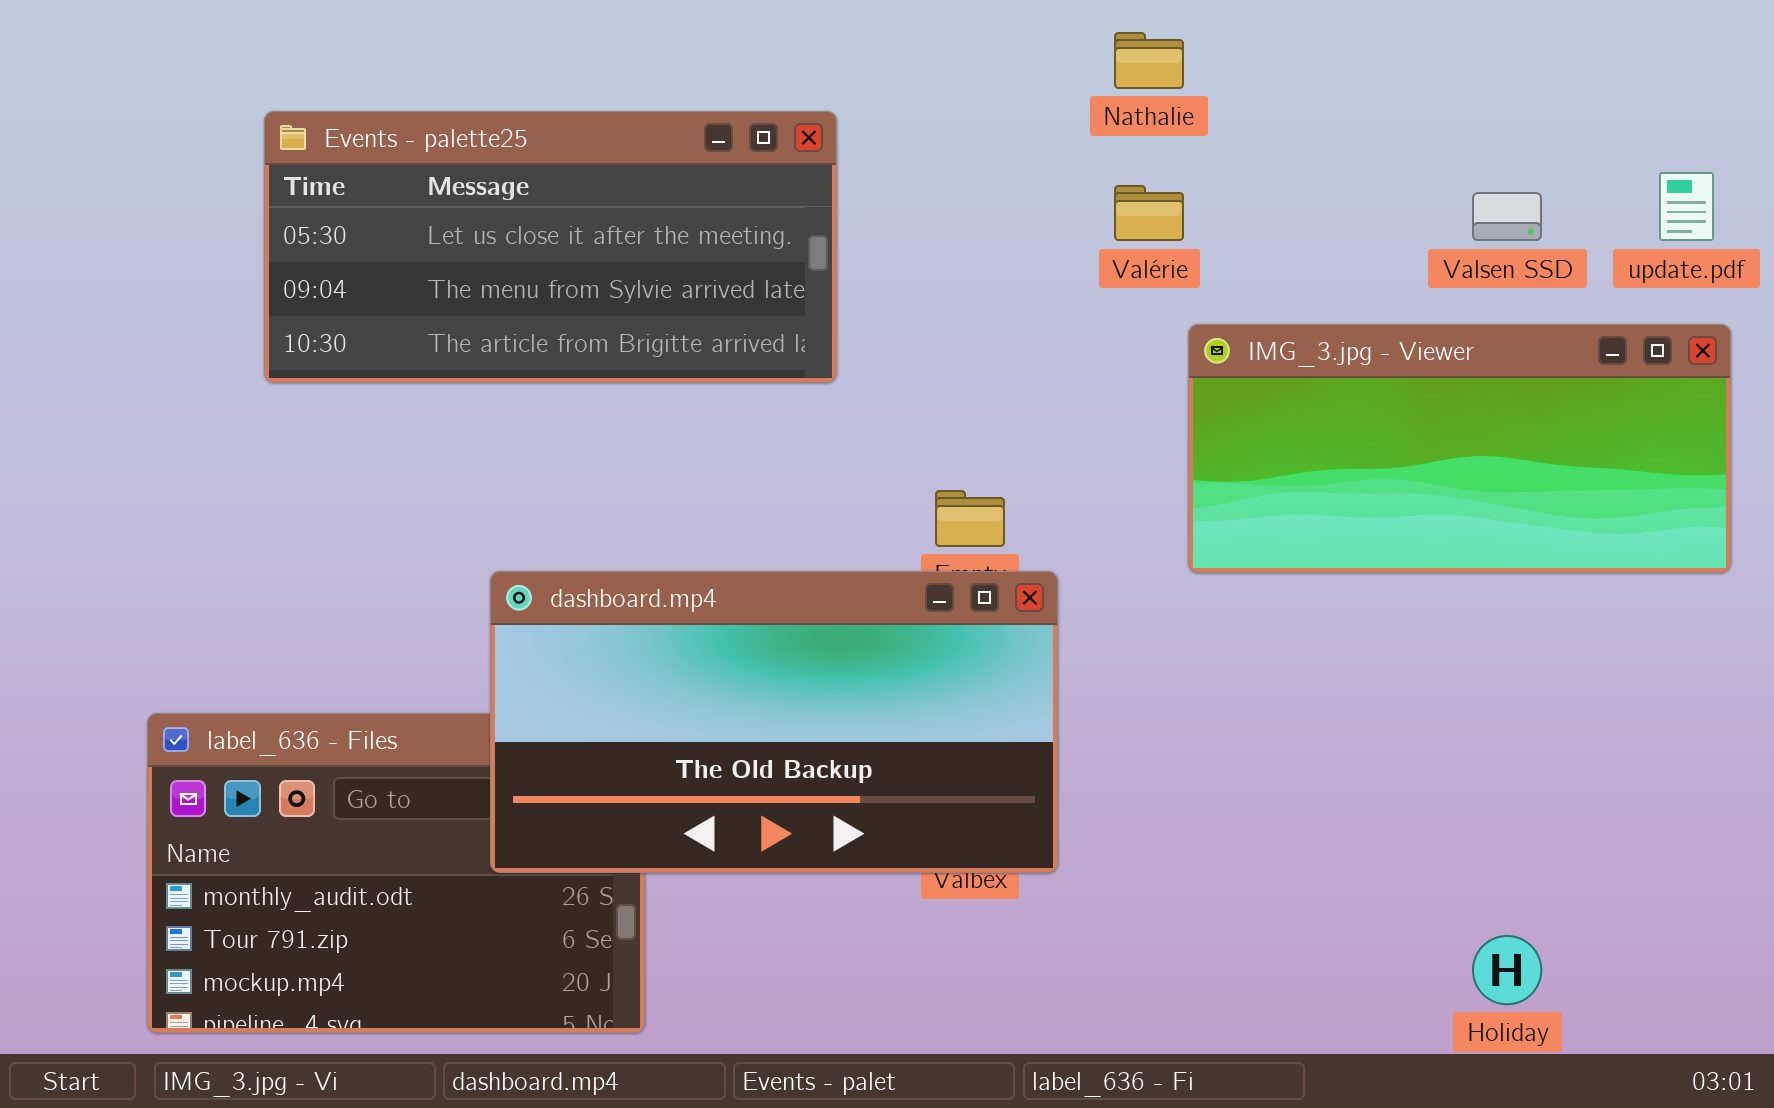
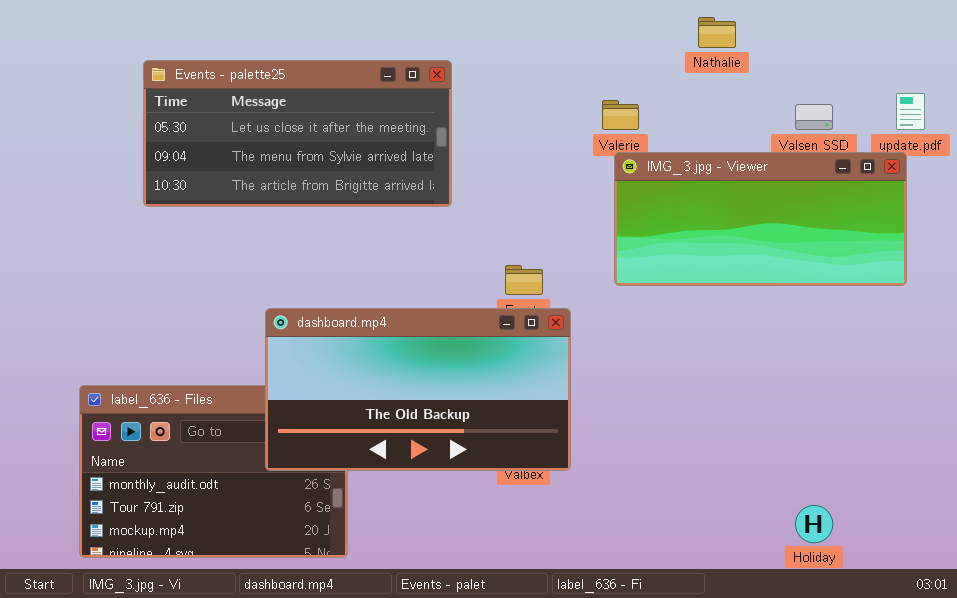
Nathalie: [1114,32,1184,89] -> [698,17,736,48], moved
IMG_3.jpg - Viewer: [1188,324,1731,573] -> [614,152,907,286], moved

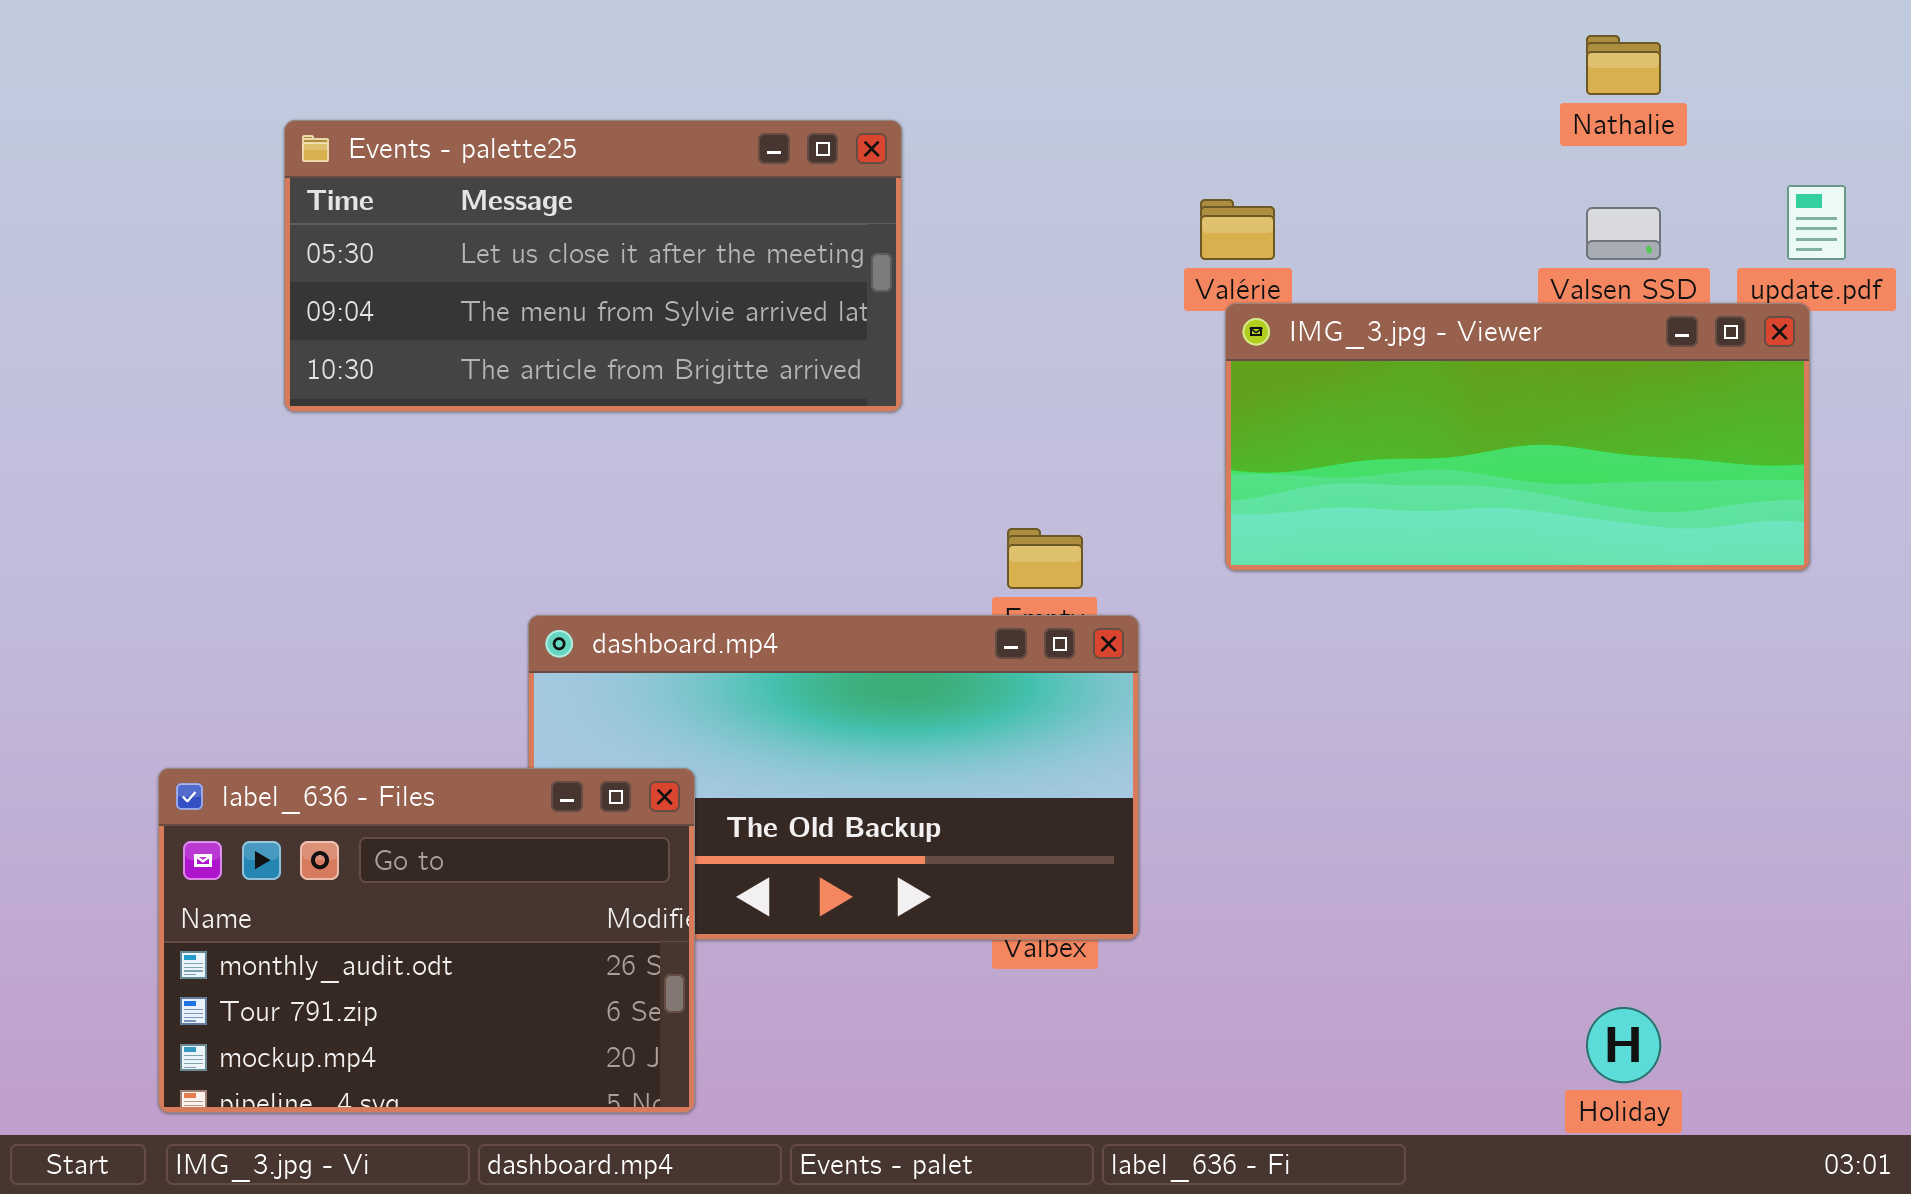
Nathalie: [698,17,736,48] -> [1586,35,1661,95], moved
label_636 - Files: [79,385,348,558] -> [158,768,695,1113], raised

